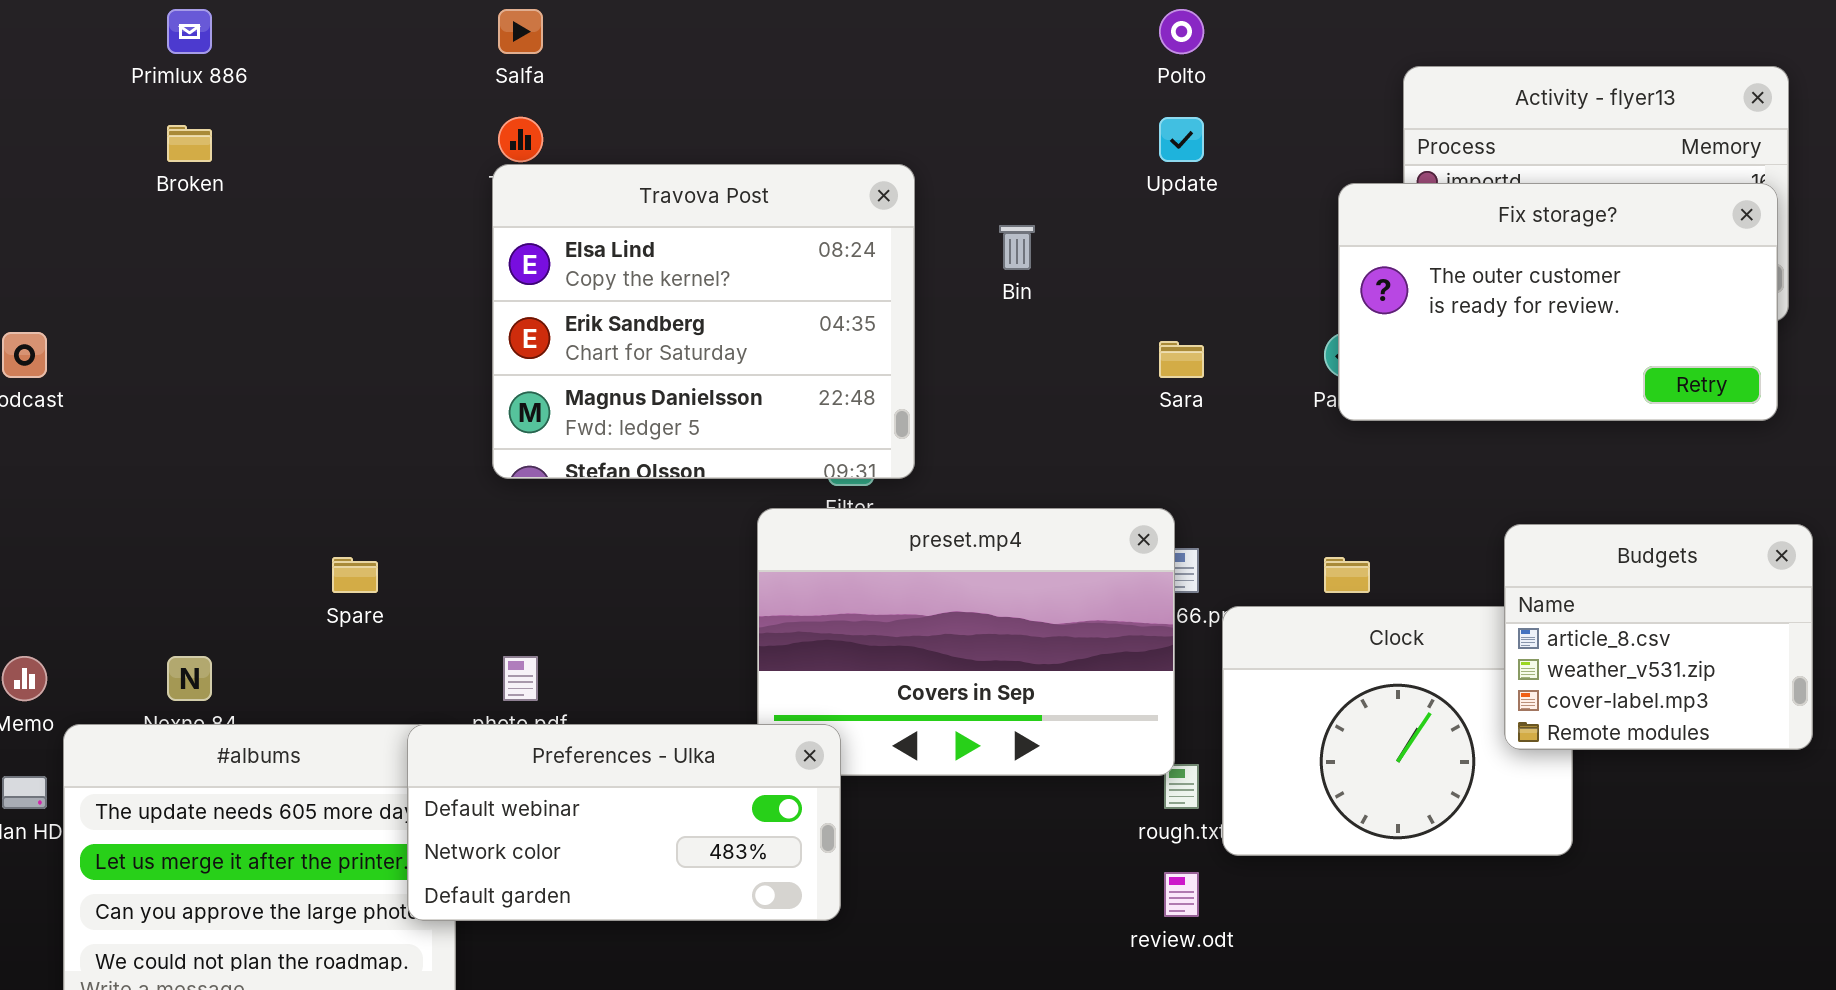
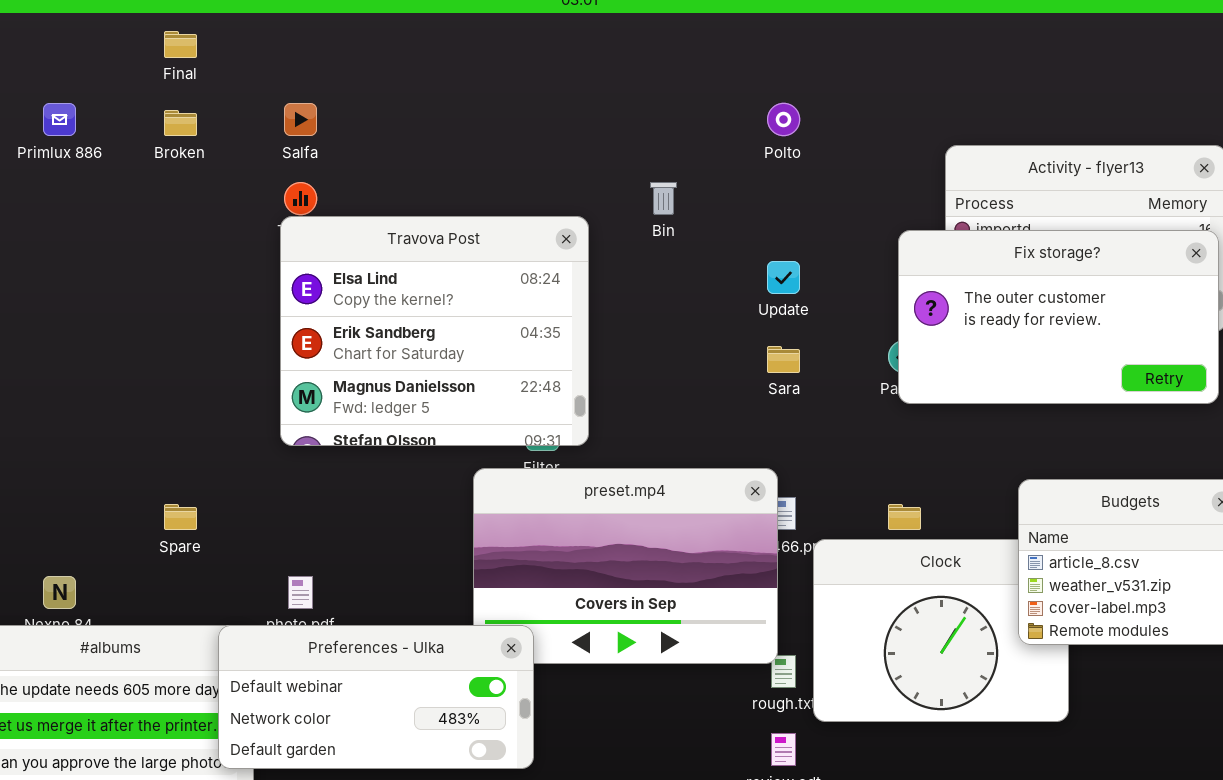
Update: [1159,117,1204,162] -> [767,261,800,294], moved
Broken: [167,125,212,162] -> [164,110,197,136], moved
Bin: [999,225,1035,270] -> [650,182,677,215], moved

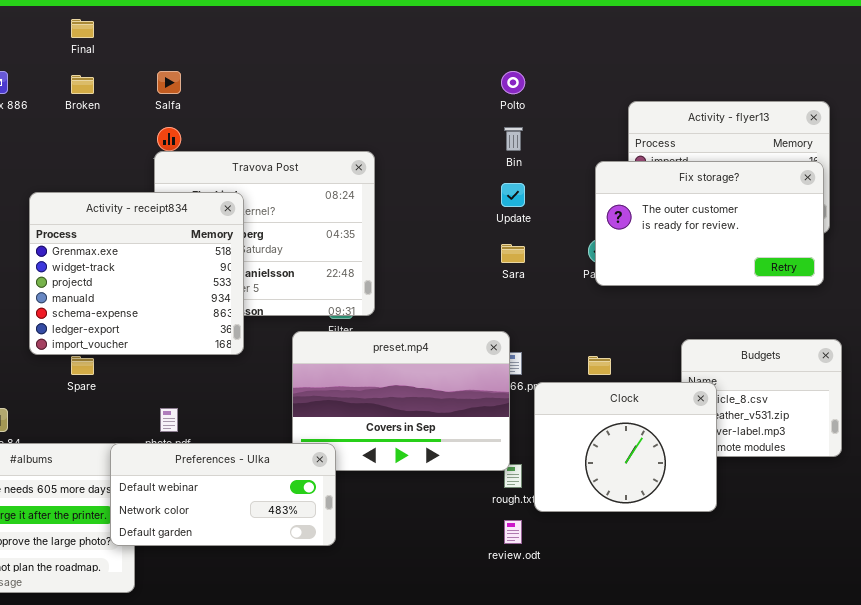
Bin: [650,182,677,215] -> [504,127,523,151], moved
Activity - receipt834: none -> [29,192,244,355], opened
Clock: [813,539,1069,722] -> [534,382,717,512], raised

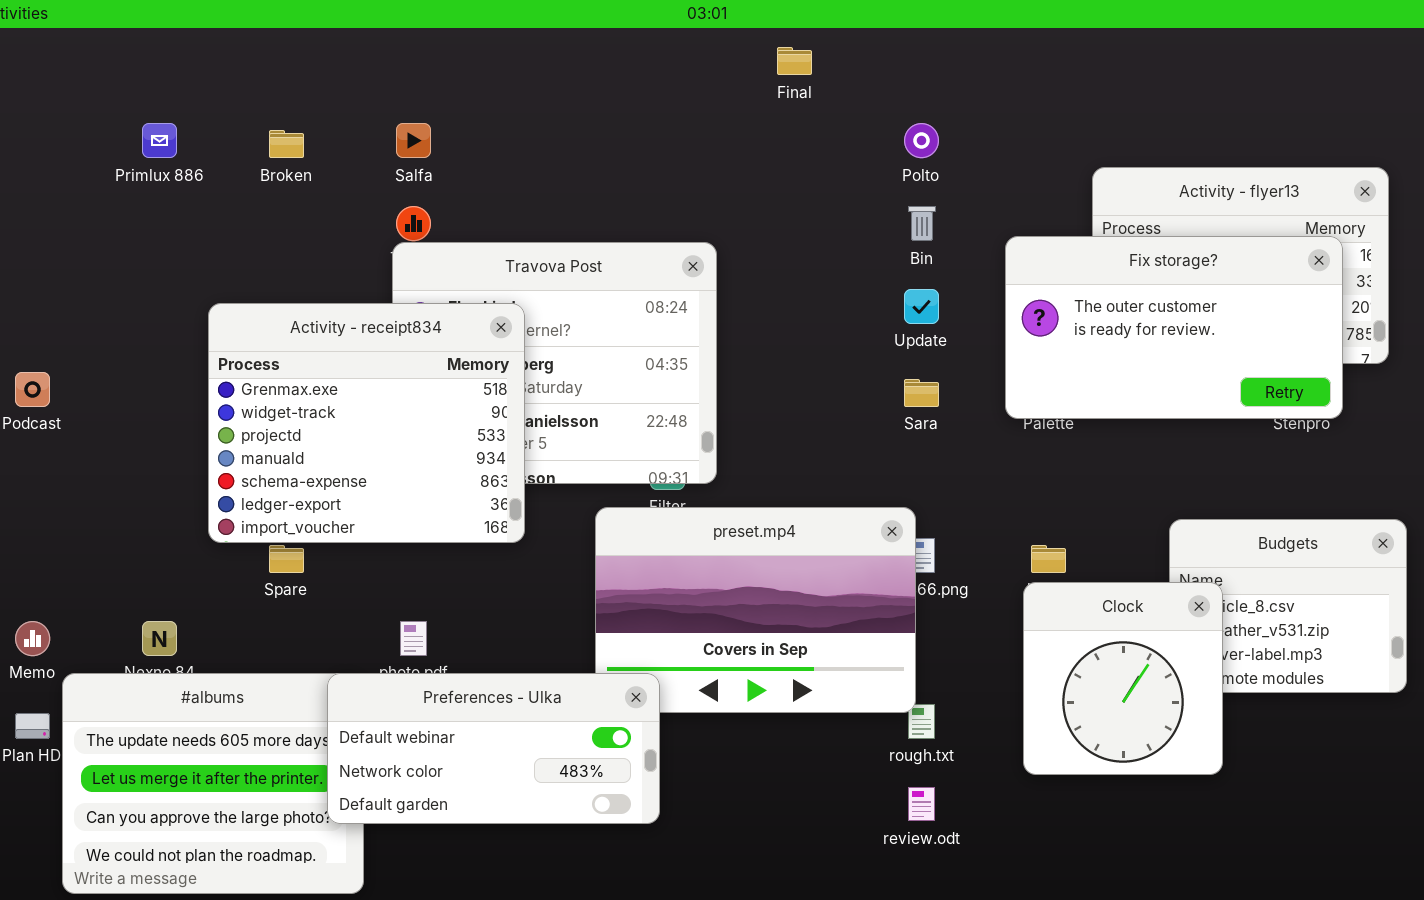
Final: [71,19,94,38] -> [777,47,812,75], moved
Fix storage?: [595,161,824,286] -> [1005,236,1343,419], moved
Clock: [534,382,717,512] -> [1023,582,1223,775], resized

